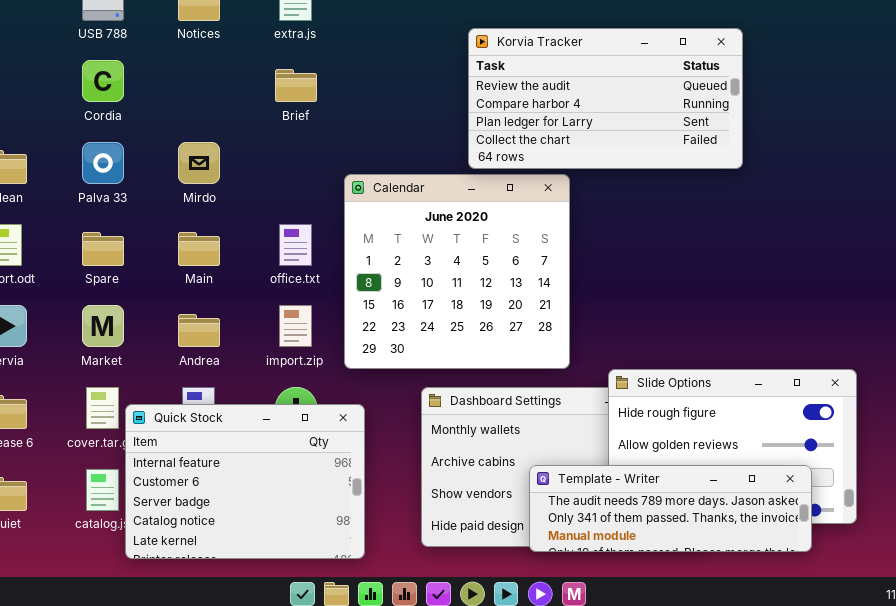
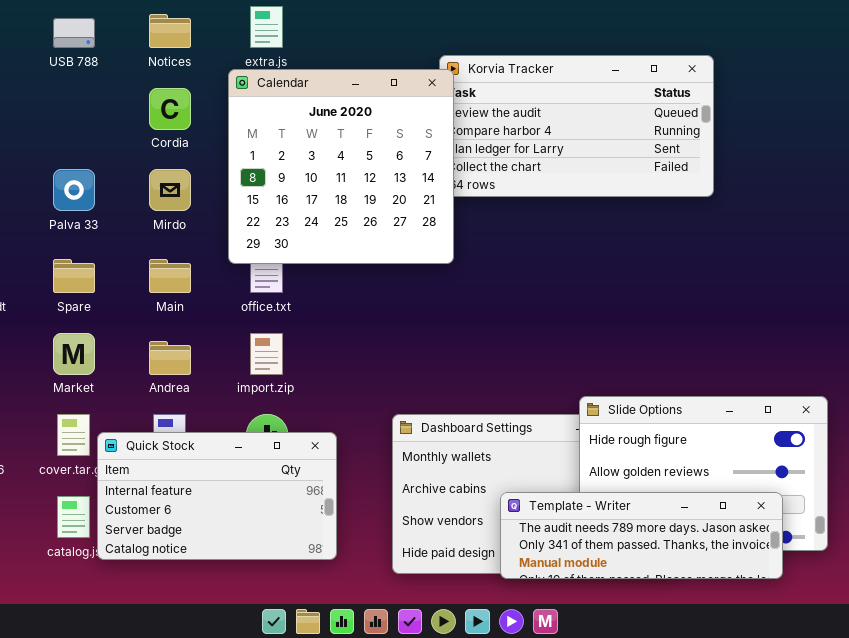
Cordia: [82,60,124,102] -> [149,88,191,130], moved
Calendar: [344,174,570,369] -> [228,69,454,264], moved
Quick Stock: [125,404,365,559] -> [97,432,337,560], resized

